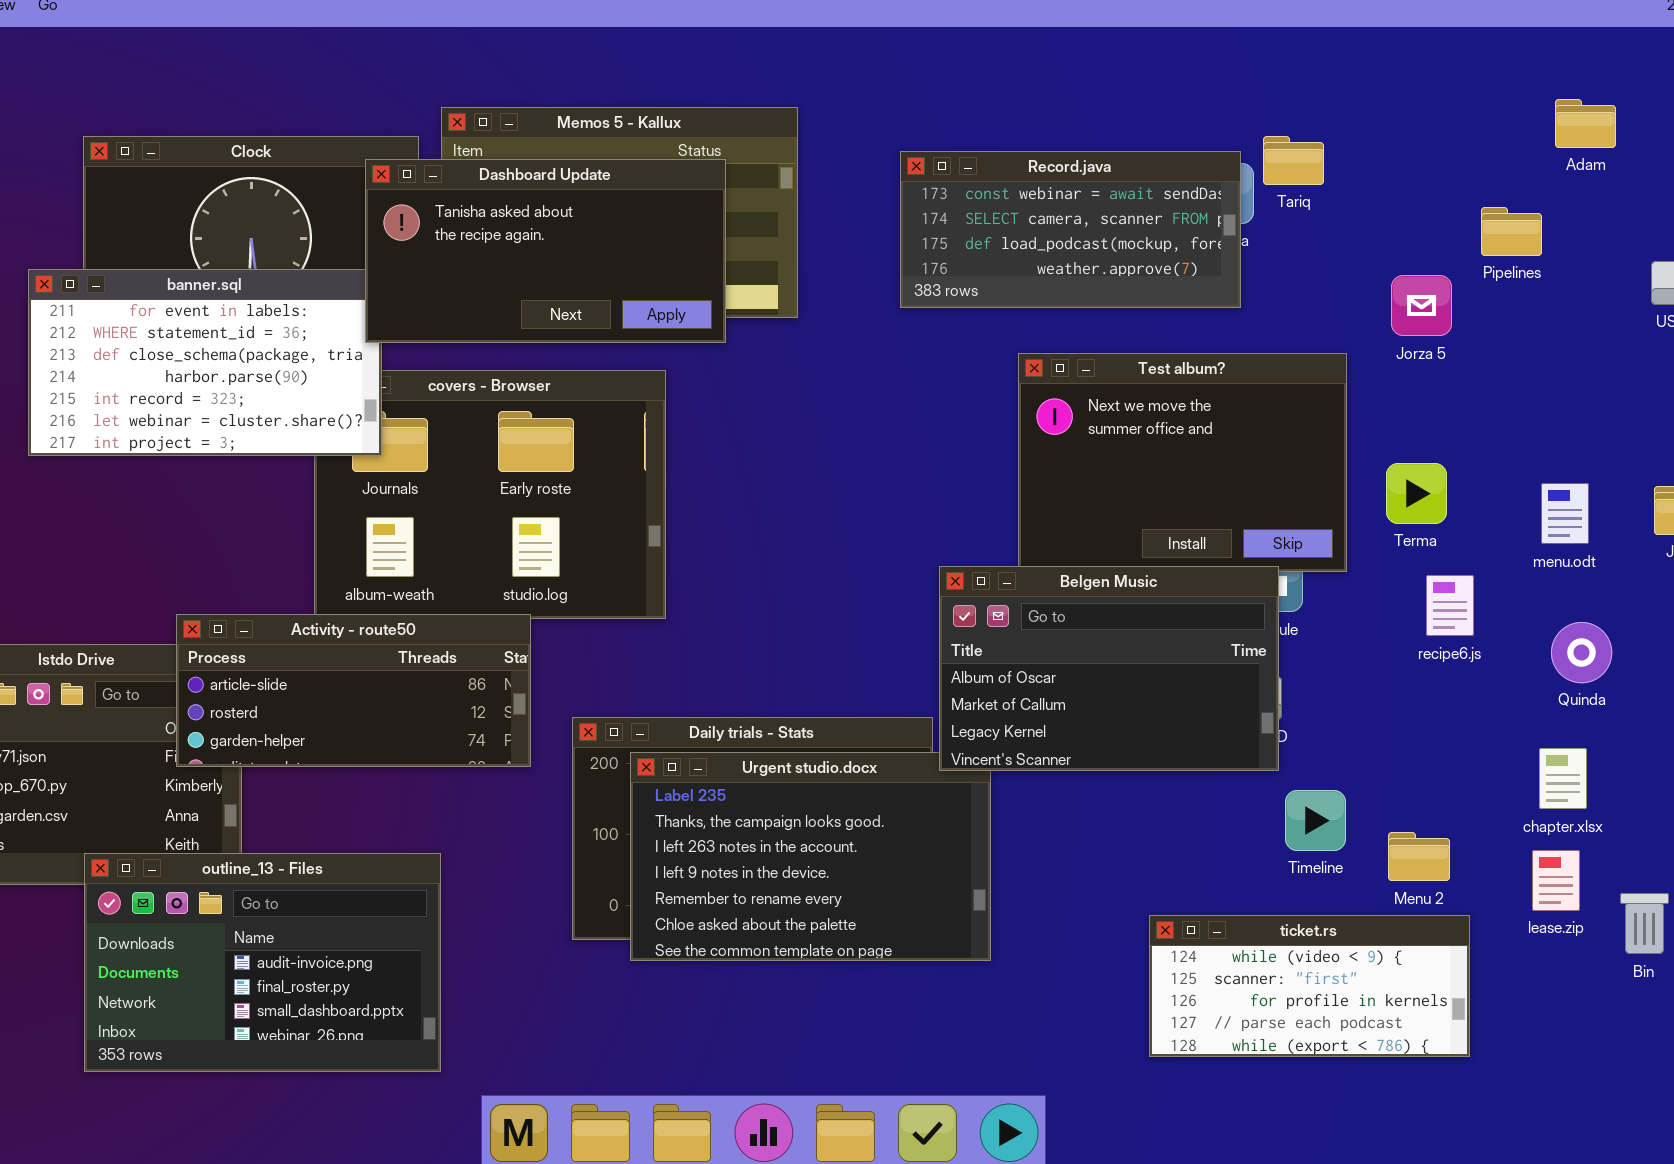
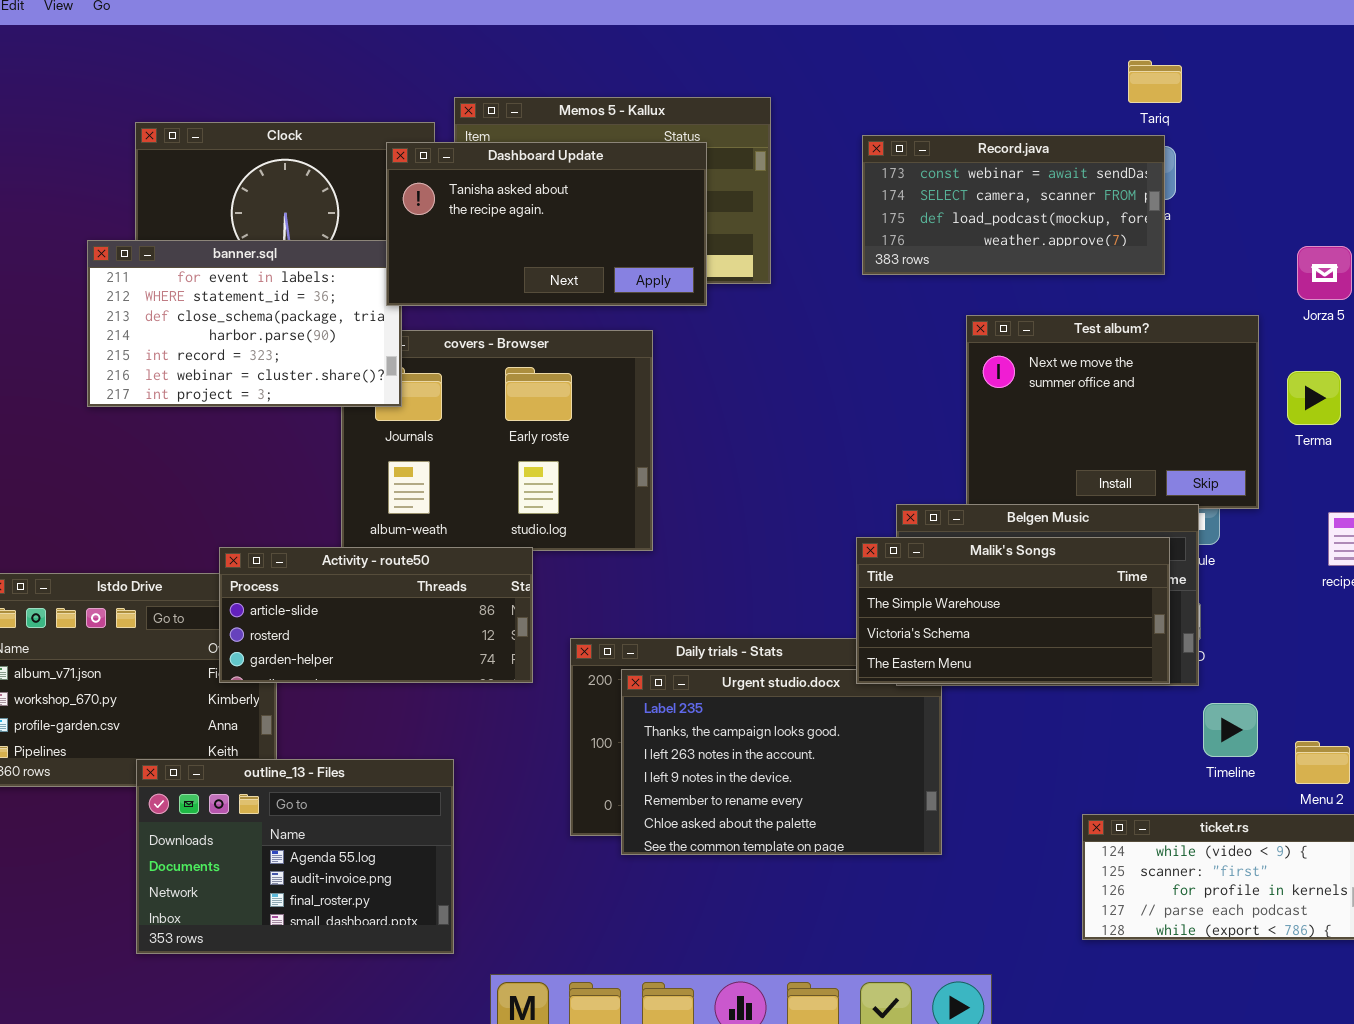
Tariq: [1263,136,1324,185] -> [1128,60,1182,103], moved
Terma: [1386,463,1447,524] -> [1287,371,1341,425], moved
Malik's Songs: none -> [856,537,1170,684], opened
outline_13 - Files: [84,853,441,1072] -> [136,759,454,954], scrolled up 1 row

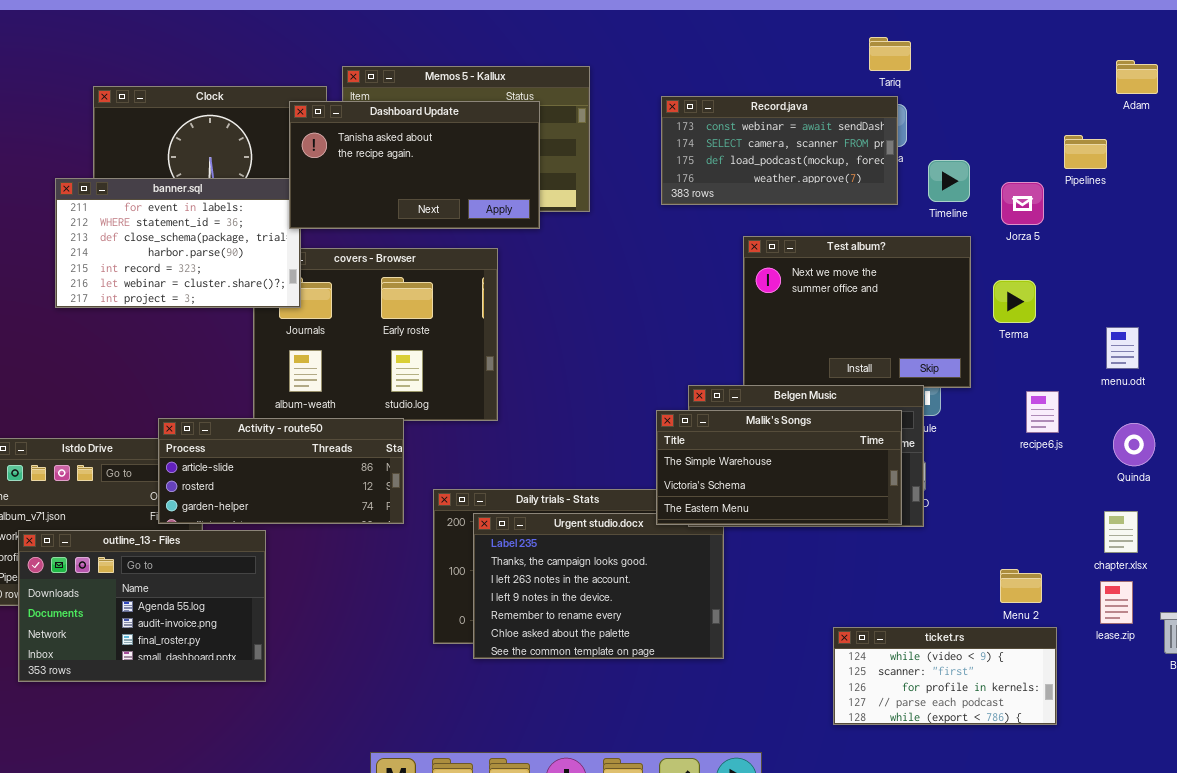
Timeline: [1203,703,1258,757] -> [928,160,970,202], moved
outline_13 - Files: [136,759,454,954] -> [18,530,266,682], moved

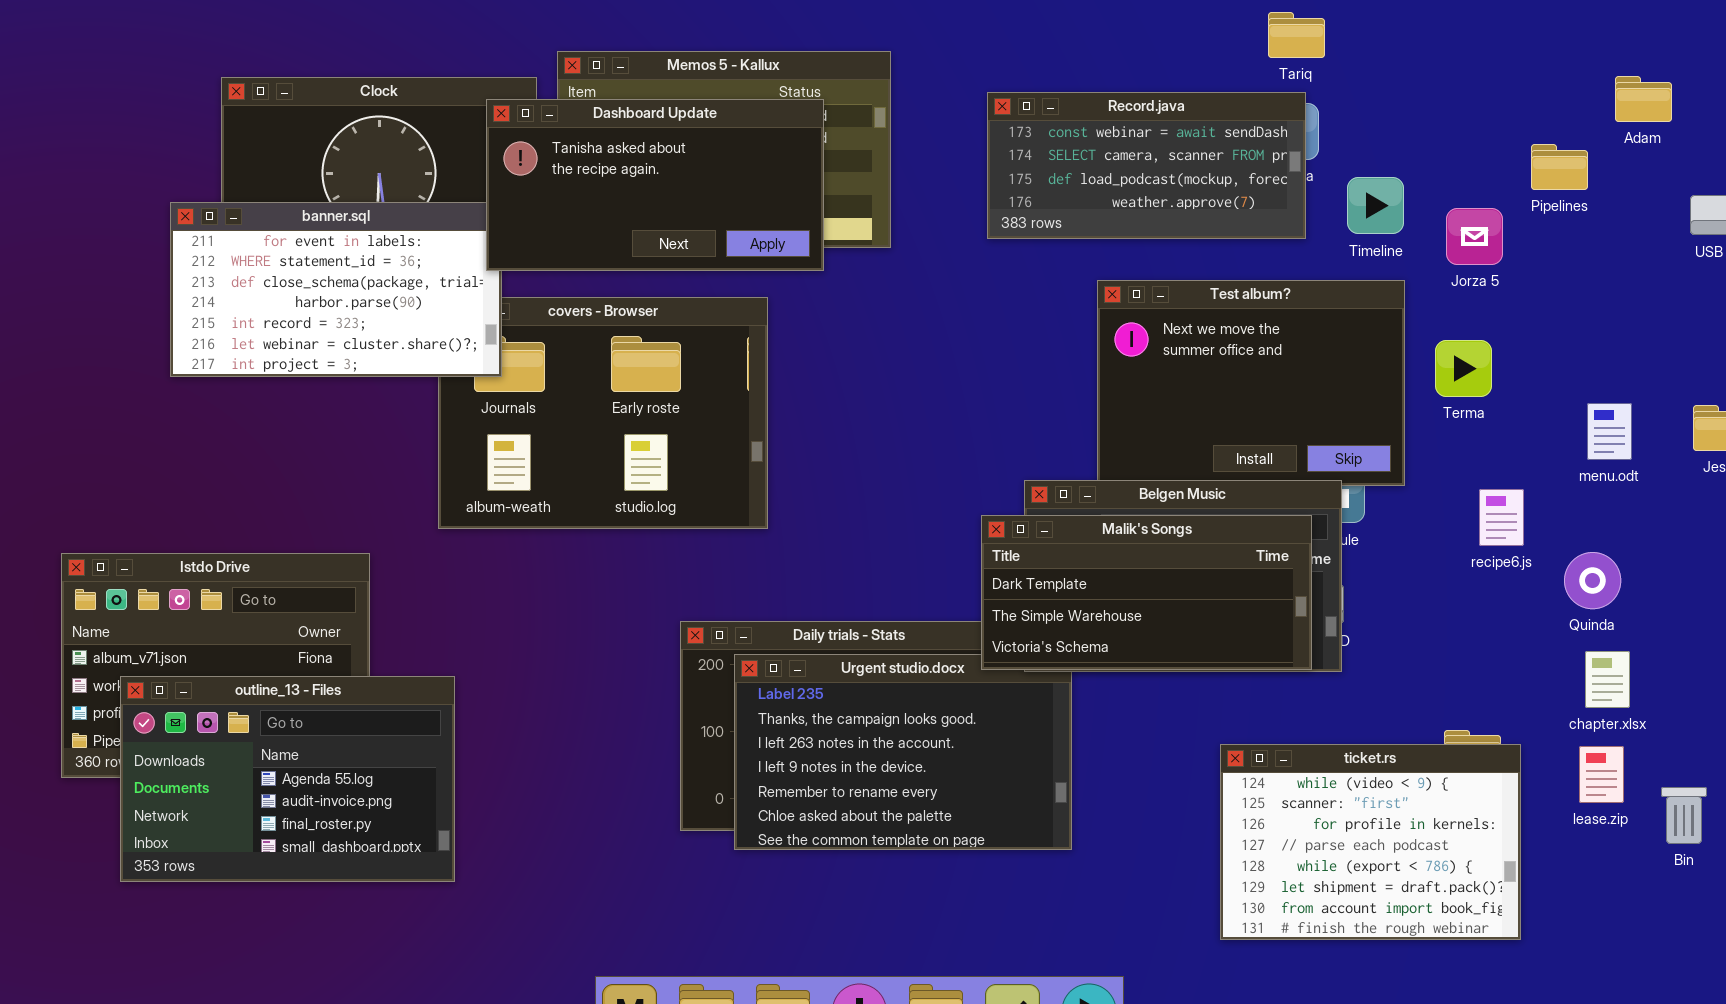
Adam: [1116,60,1158,94] -> [1615,76,1672,122], moved
Malik's Songs: [656,410,902,525] -> [981,515,1312,670], scrolled up 1 row
Activity - route50: [158,418,404,524] -> none, closed
Quinda: [1113,423,1155,466] -> [1564,552,1621,609], moved
ticket.rs: [833,627,1057,725] -> [1220,744,1521,940], resized

